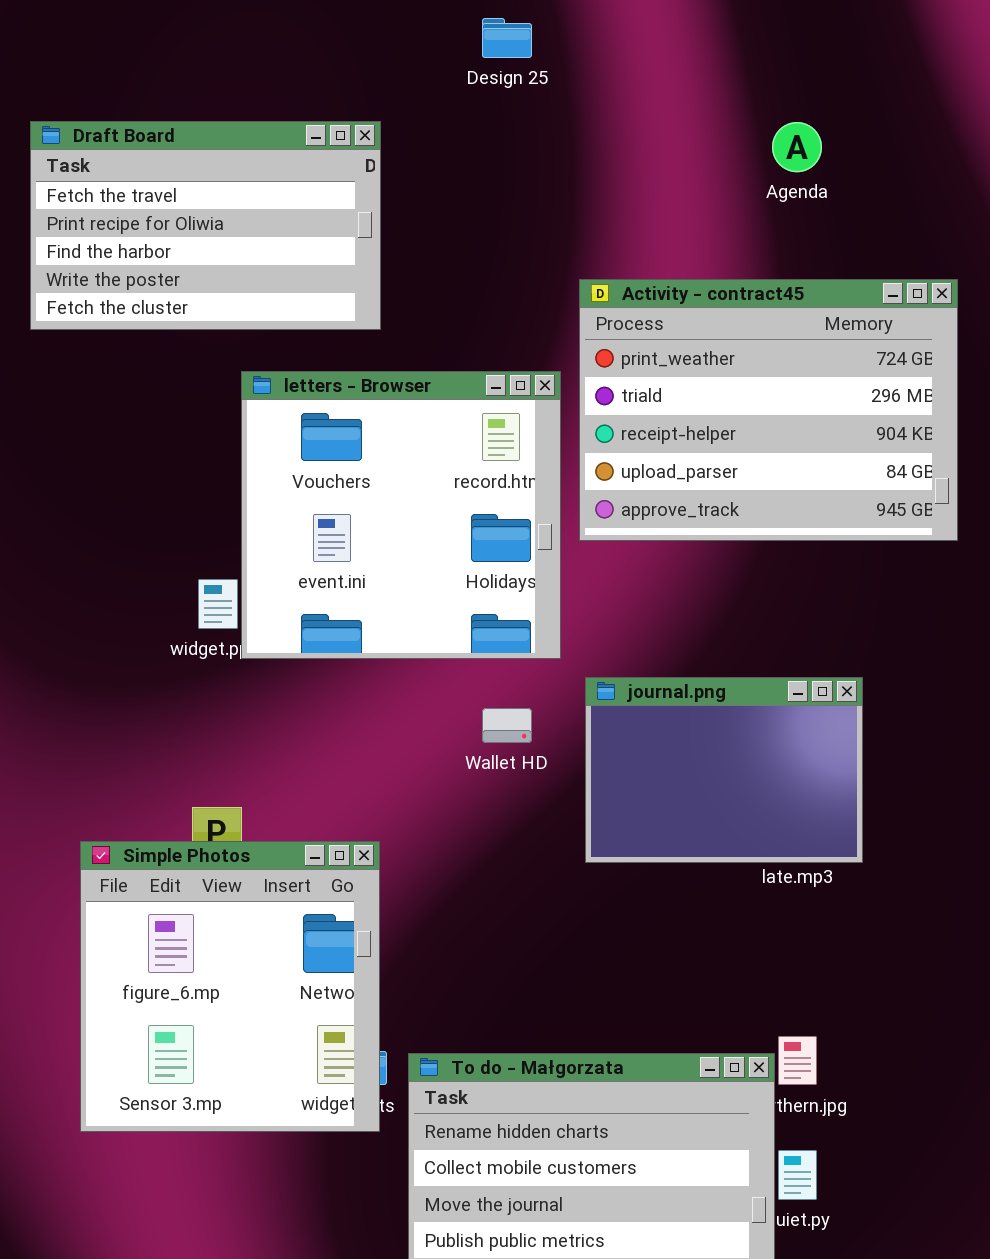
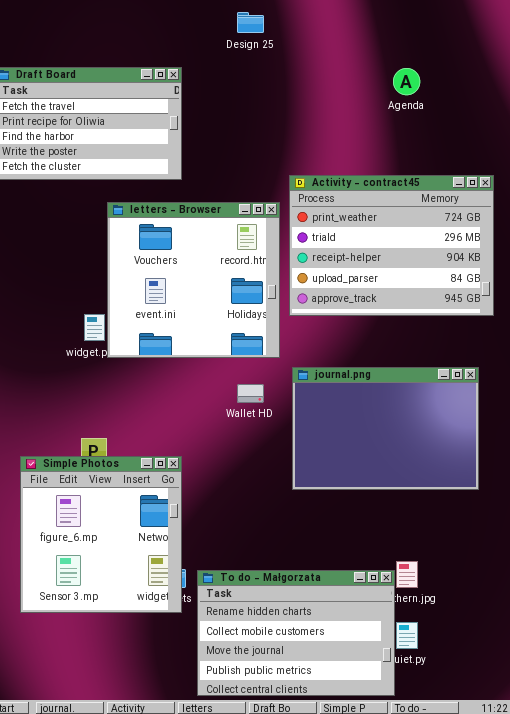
Activity - contract45: [579,279,958,541] -> [289,175,494,316], moved
journal.png: [585,677,863,863] -> [292,367,479,490], resized

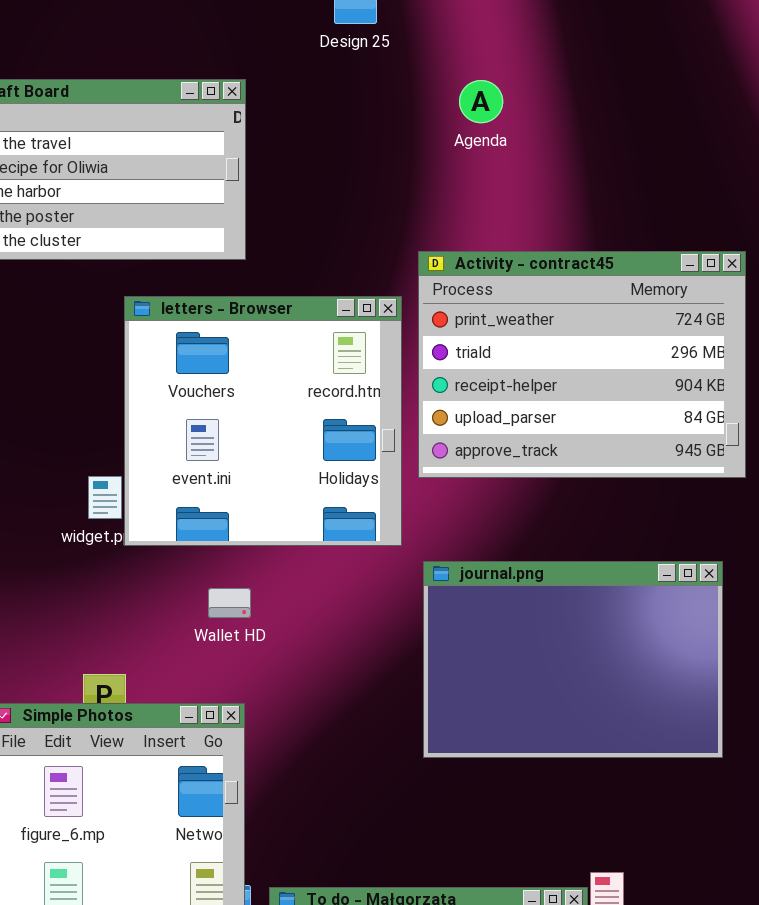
Agenda: [393,68,420,95] -> [459,80,503,123], moved
Wallet HD: [237,384,264,403] -> [208,588,251,618], moved

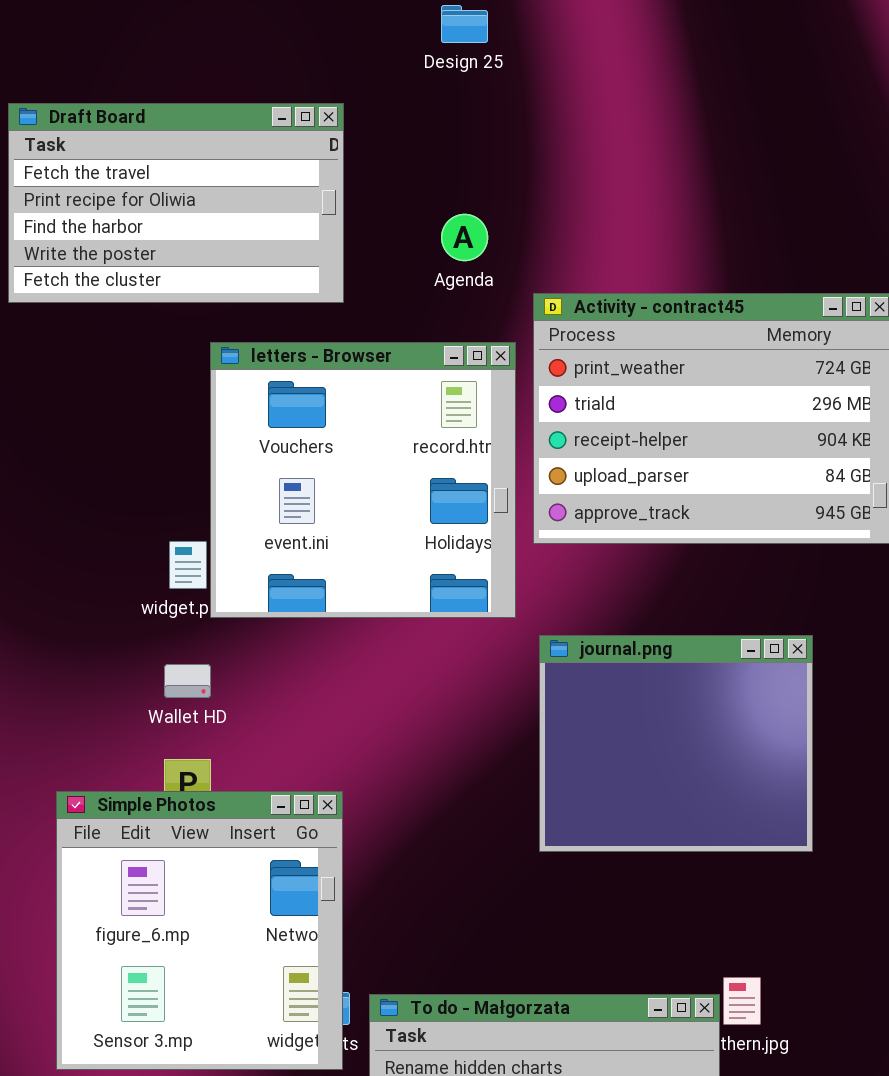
Agenda: [459,80,503,123] -> [441,214,488,261], moved
journal.png: [423,561,723,758] -> [539,635,813,852], resized
Wallet HD: [208,588,251,618] -> [164,664,211,698], moved

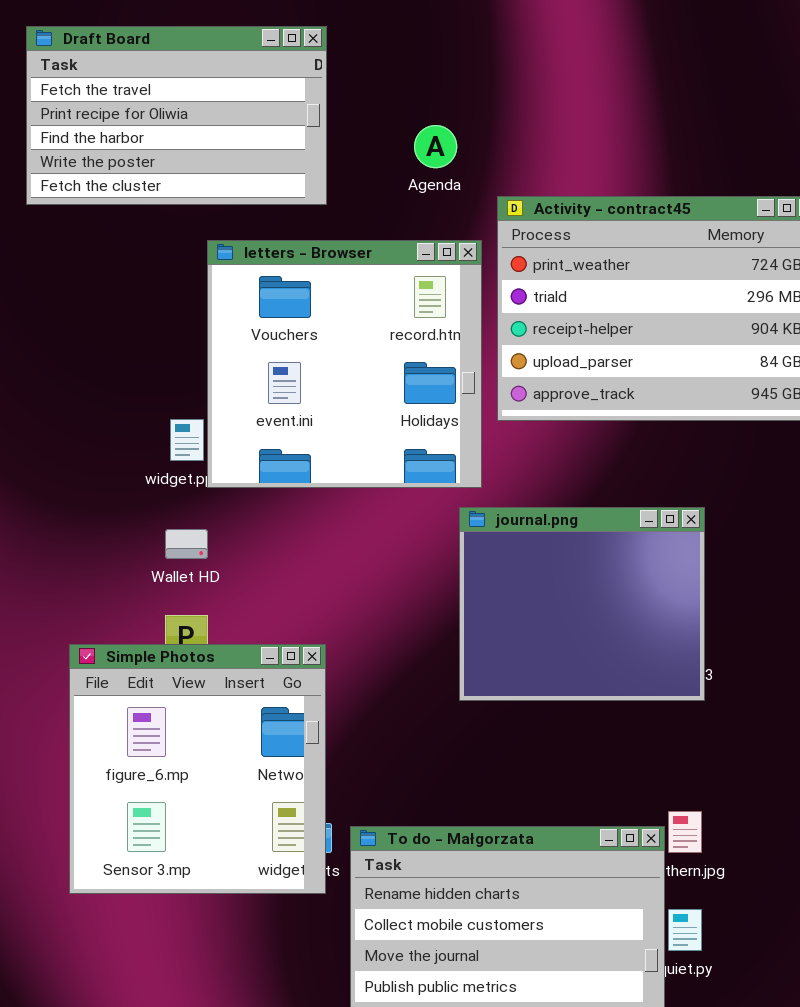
journal.png: [539,635,813,852] -> [459,507,705,701], moved

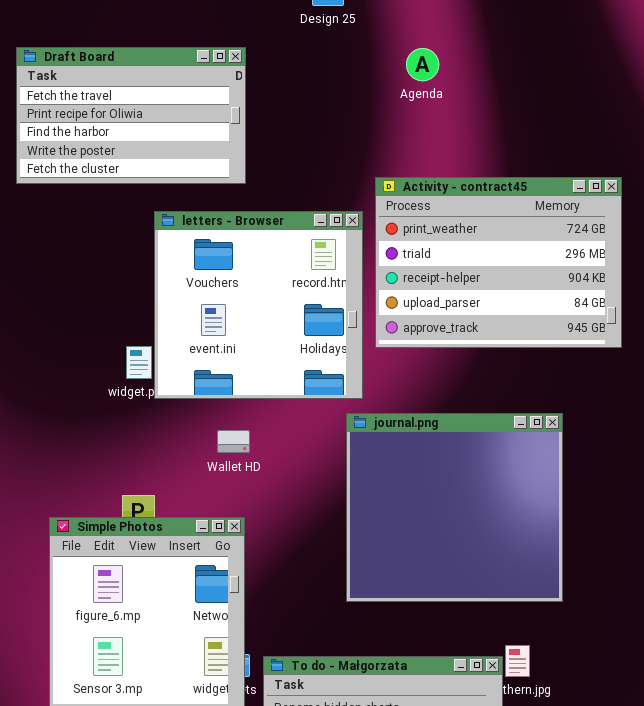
Agenda: [414,125,457,168] -> [406,48,439,81], moved
journal.png: [459,507,705,701] -> [346,413,563,602], resized
Wallet HD: [165,529,208,559] -> [217,430,250,453], moved

